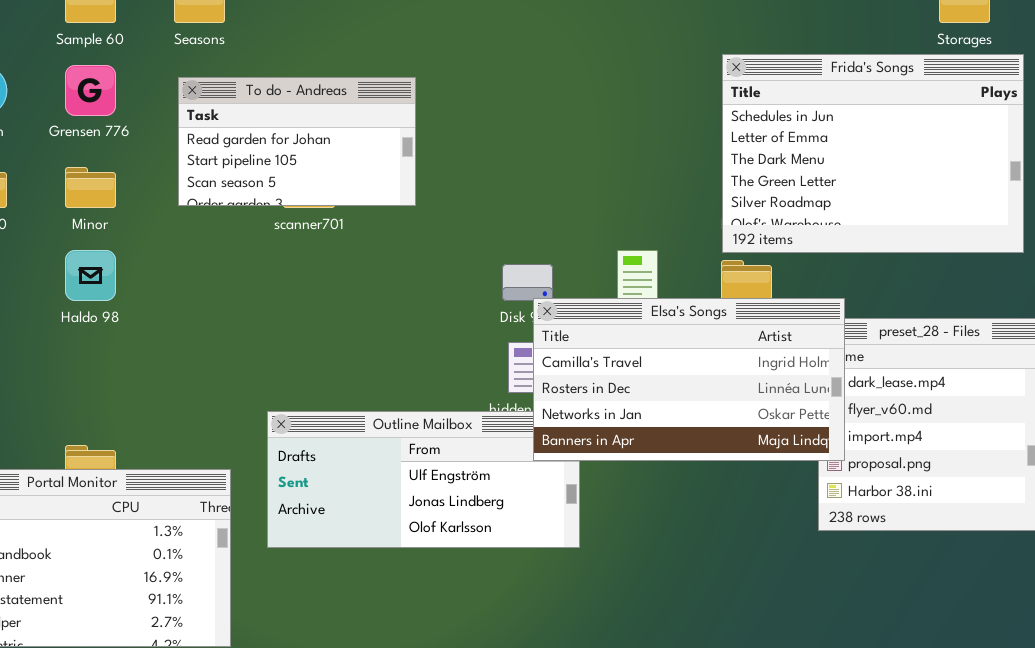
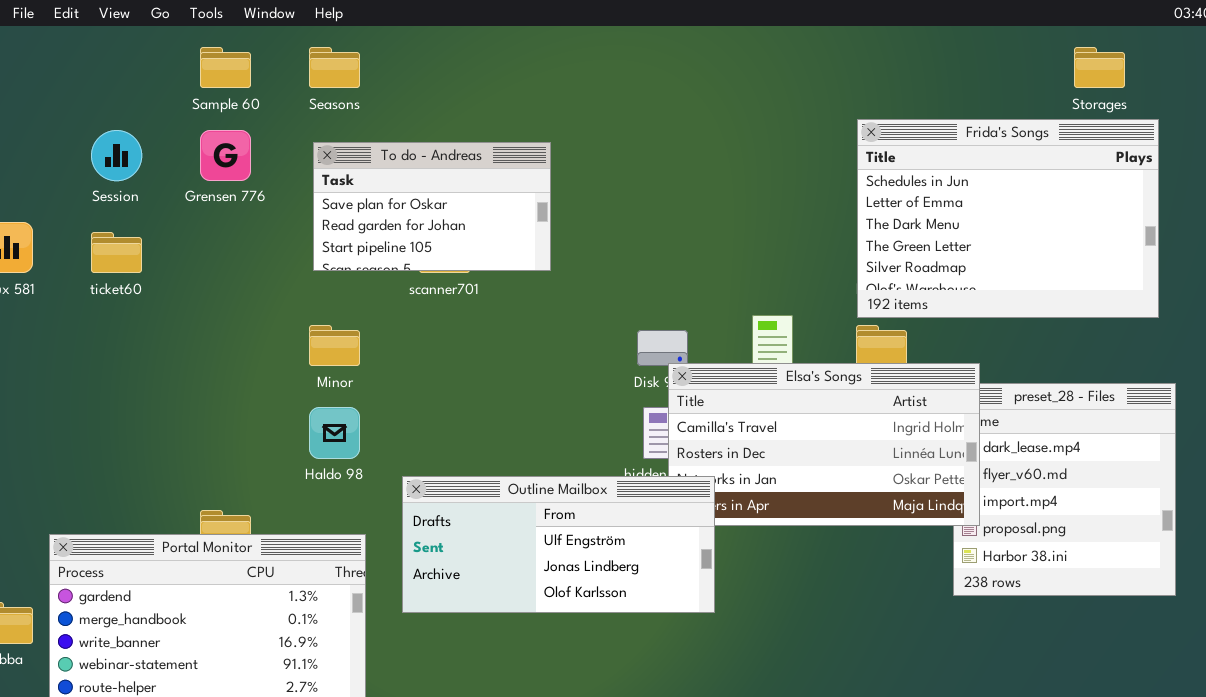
To do - Andreas: [178,77,416,206] -> [313,142,551,271], scrolled up 1 row
Minor: [65,167,116,208] -> [309,325,360,366], moved
Haldo 98: [65,250,116,301] -> [309,407,360,459], moved
Outline Mailbox: [267,411,580,548] -> [402,476,715,613], raised

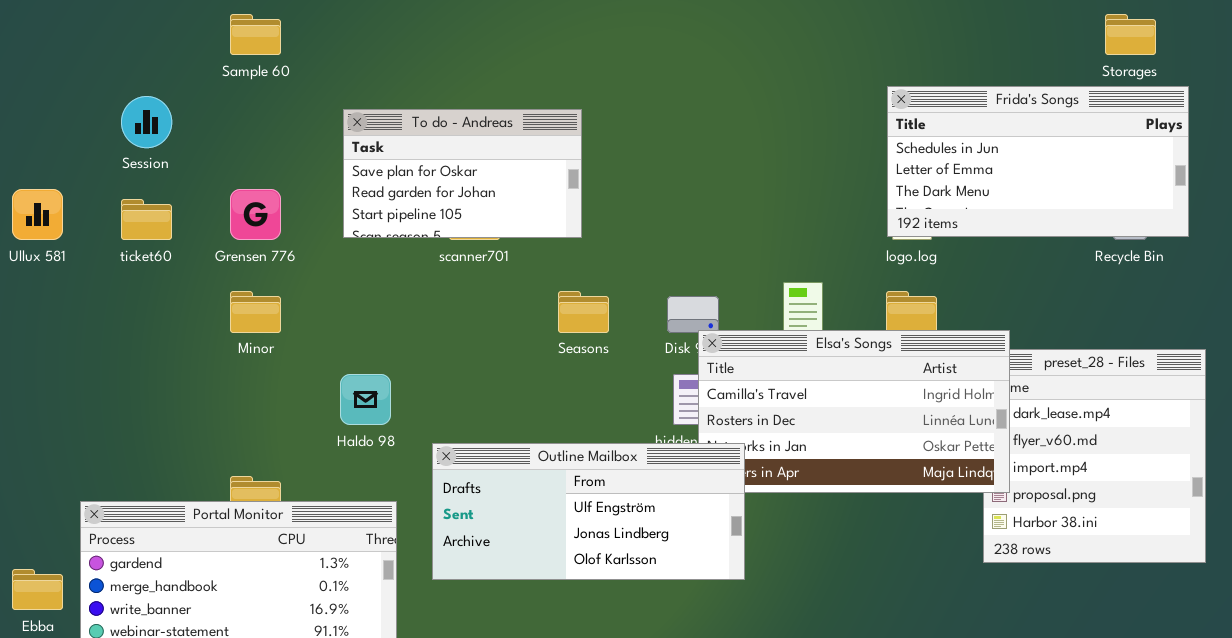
Seasons: [309,47,360,88] -> [558,291,609,333], moved
Frida's Songs: [857,119,1159,318] -> [887,86,1189,237], resized
Grensen 776: [200,130,251,181] -> [230,189,281,240], moved
Minor: [309,325,360,366] -> [230,291,281,333], moved

